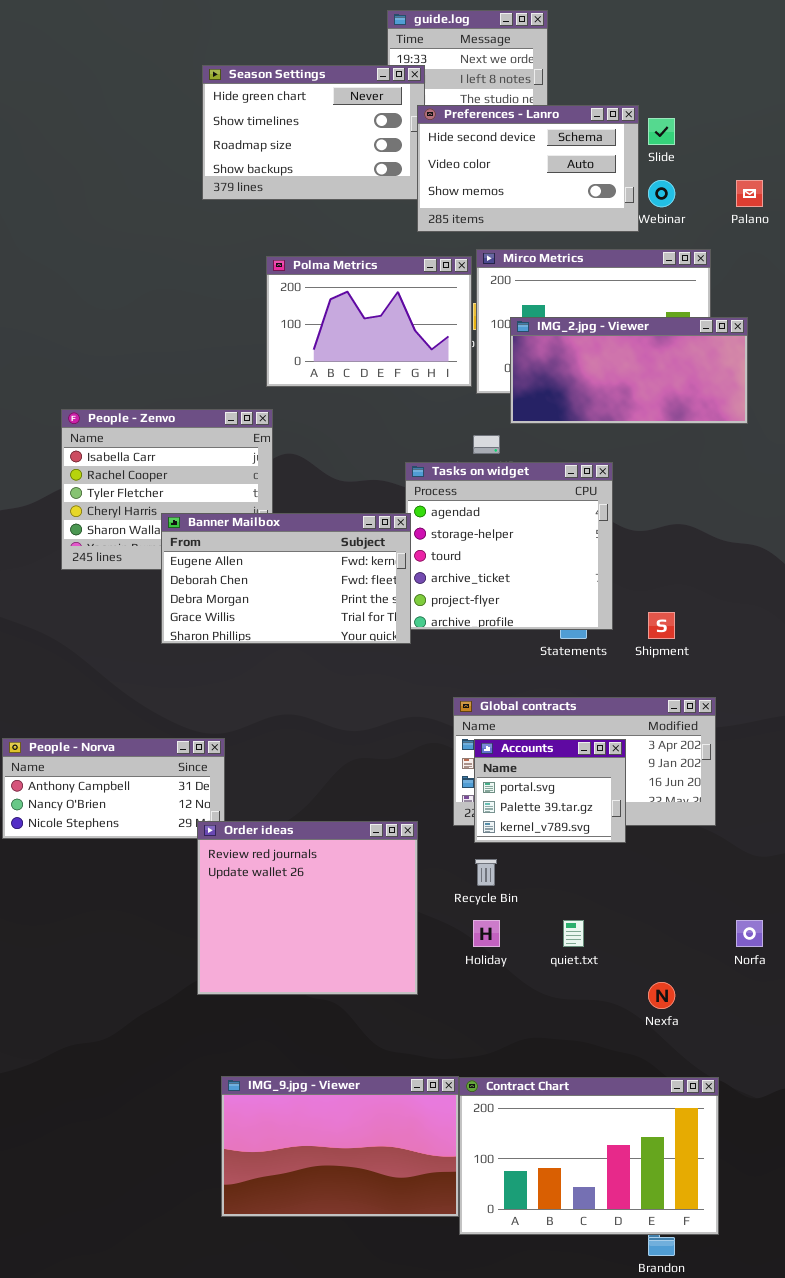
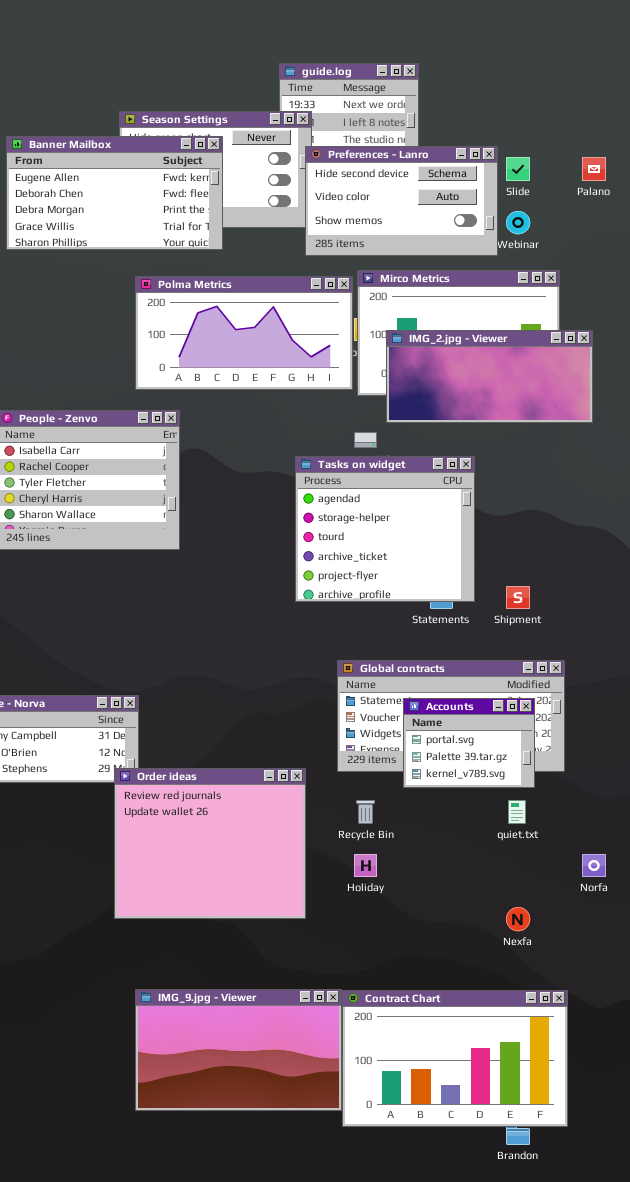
Palano: [736,180,763,207] -> [582,157,606,181], moved
Polma Metrics: [266,256,472,387] -> [135,276,353,390], resized
Banner Mailbox: [161,513,411,644] -> [6,136,223,250], moved
Accounts: [474,739,626,843] -> [403,698,535,788], moved
quiet.txt: [563,920,584,947] -> [508,800,526,824], moved

